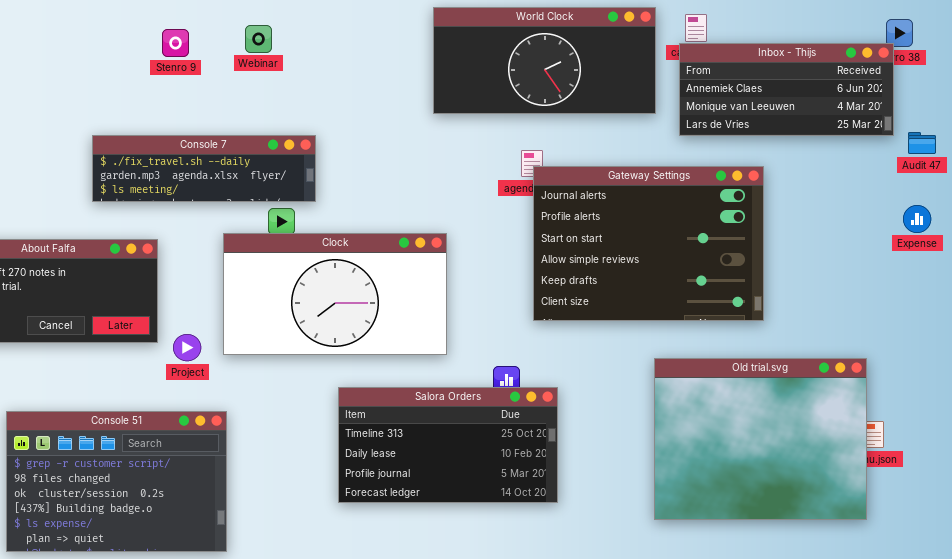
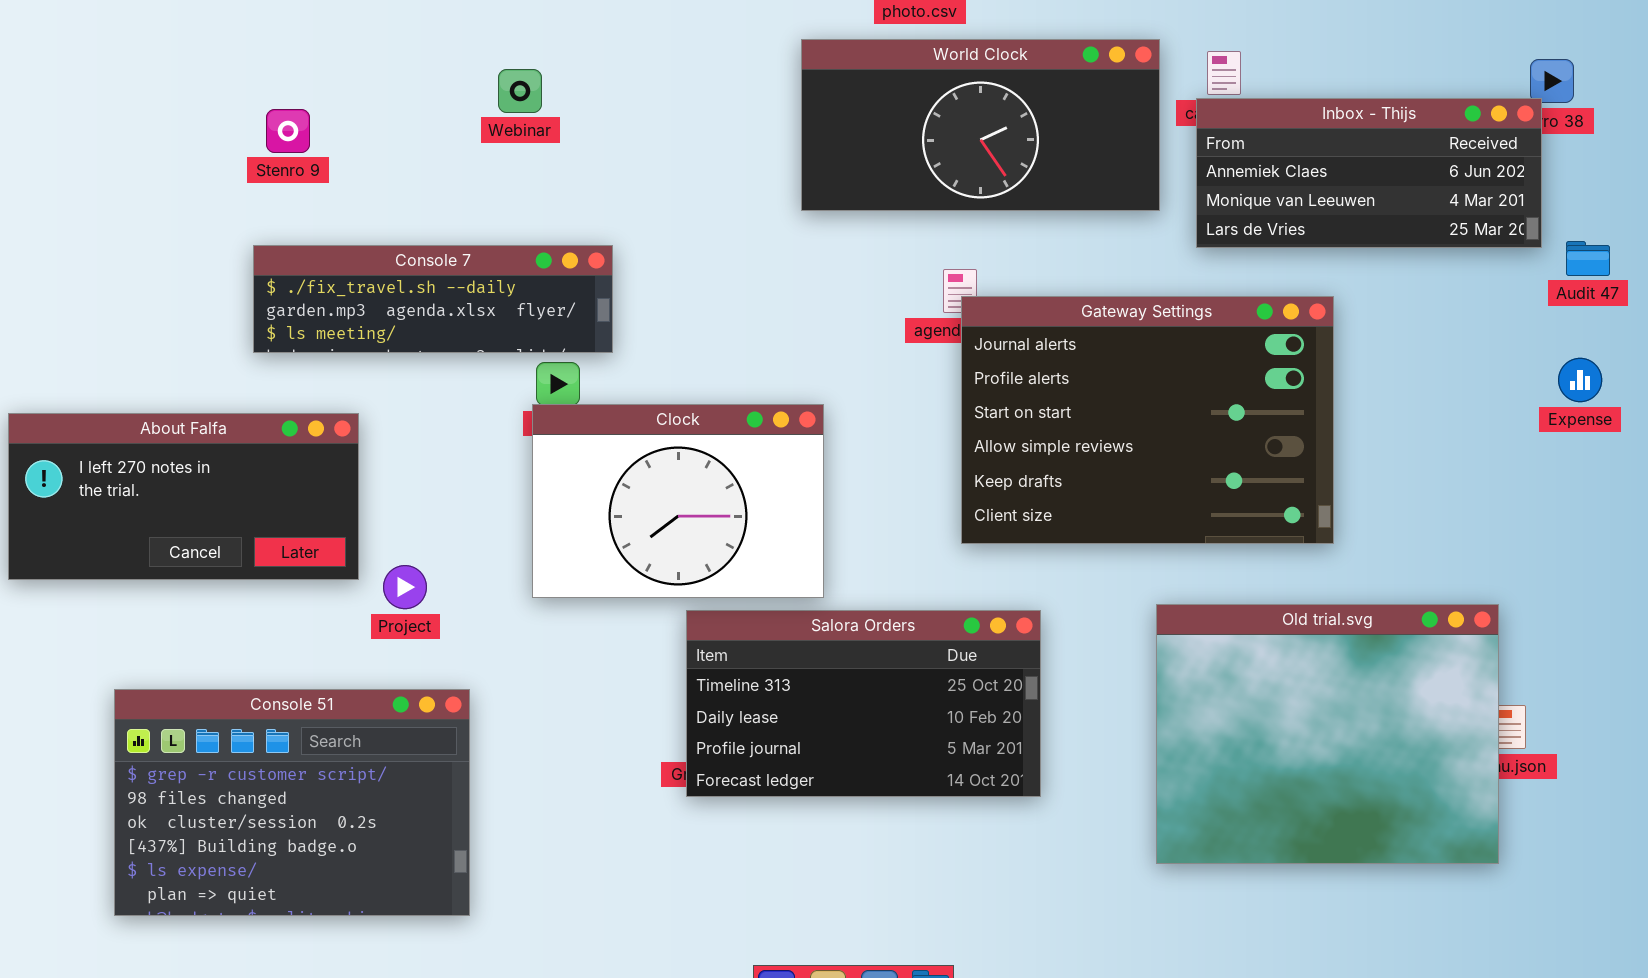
Stenro 9: [162,29,189,57] -> [266,109,310,153], moved
Clock: [223,233,447,355] -> [532,404,824,598], resized
Salora Orders: [338,387,558,503] -> [686,610,1041,797], moved

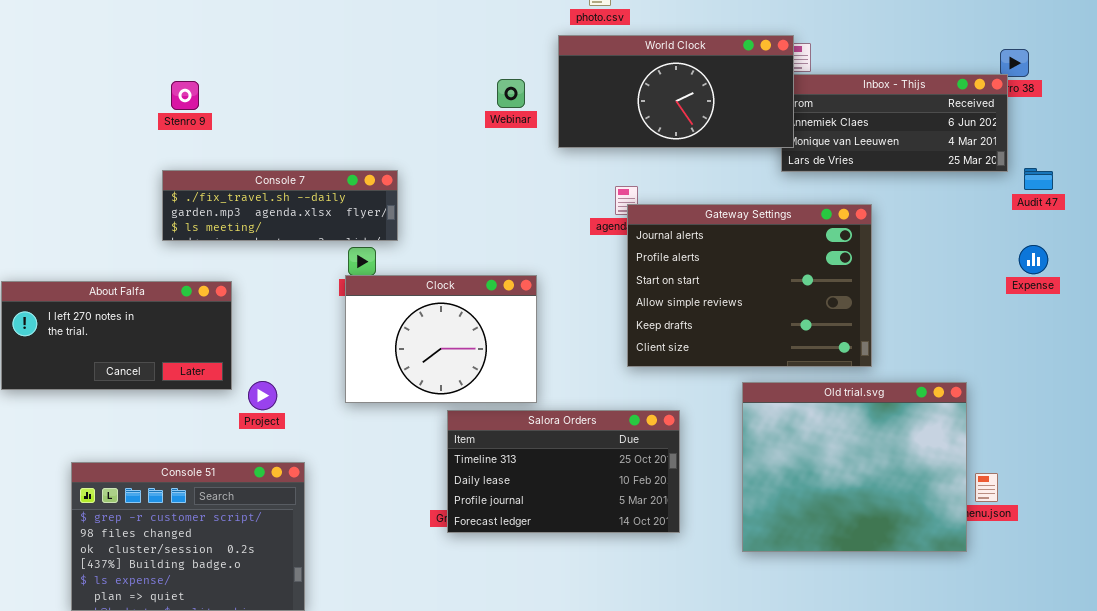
World Clock: [801,39,1160,211] -> [558,35,794,148], moved
Webinar: [498,69,542,113] -> [497,79,525,108], moved
Old trial.svg: [1156,604,1499,864] -> [742,382,967,552], moved

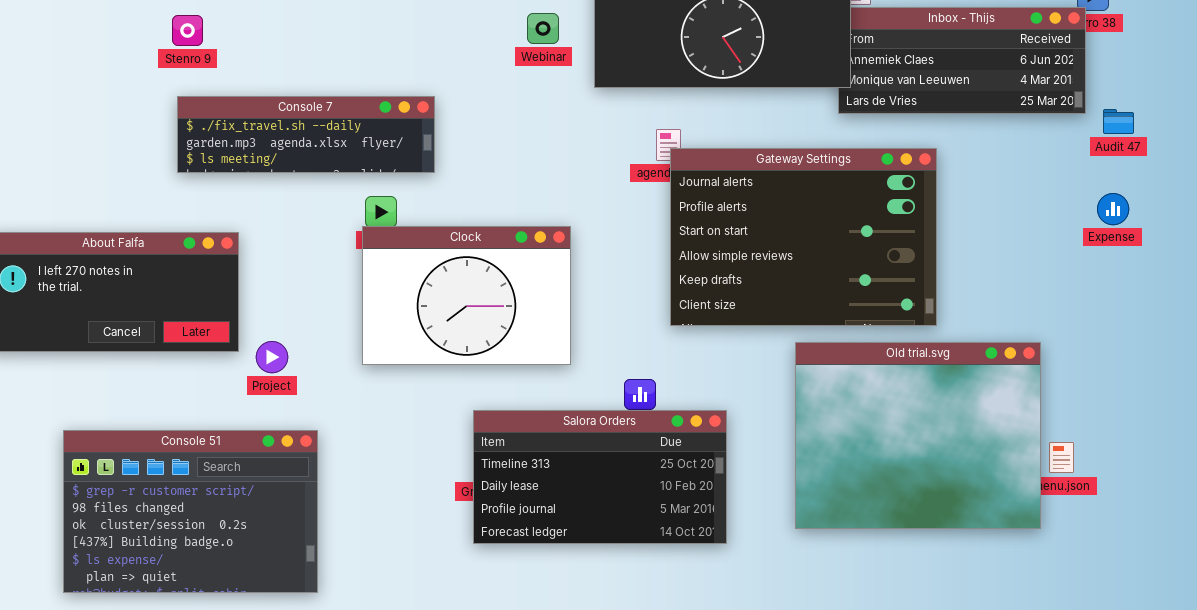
Console 7: [162,170,398,241] -> [177,96,435,173], moved
Salora Orders: [447,410,680,533] -> [473,410,727,544], moved

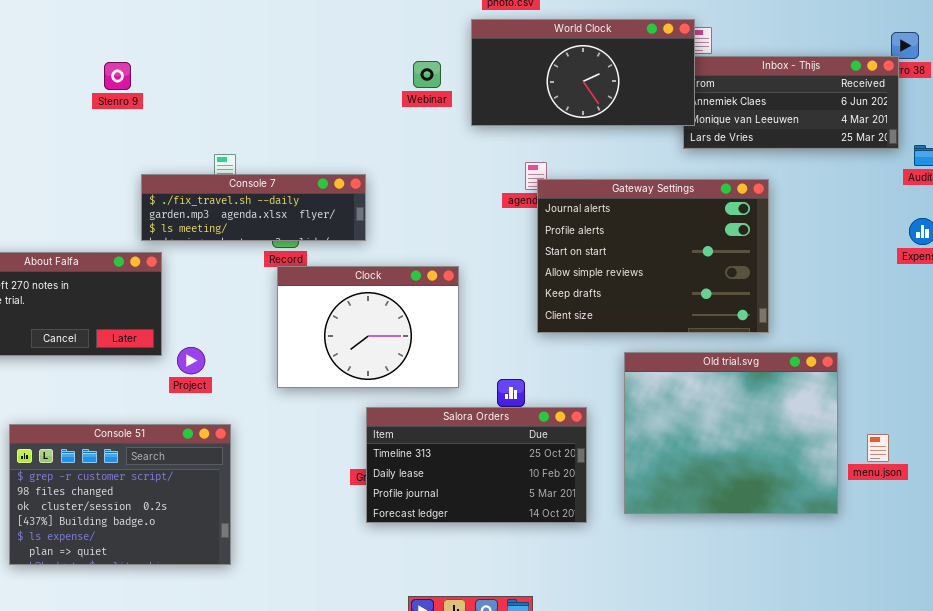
Console 7: [177,96,435,173] -> [141,174,366,241], moved
Clock: [362,226,571,365] -> [277,266,459,388], moved
Old trial.svg: [795,342,1041,529] -> [624,352,838,514], moved

